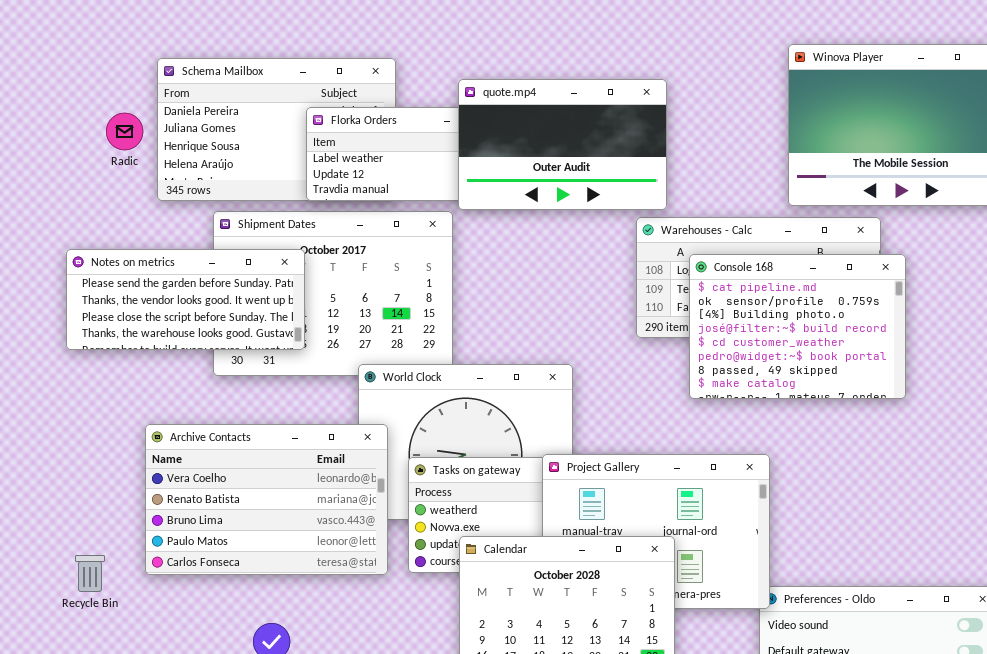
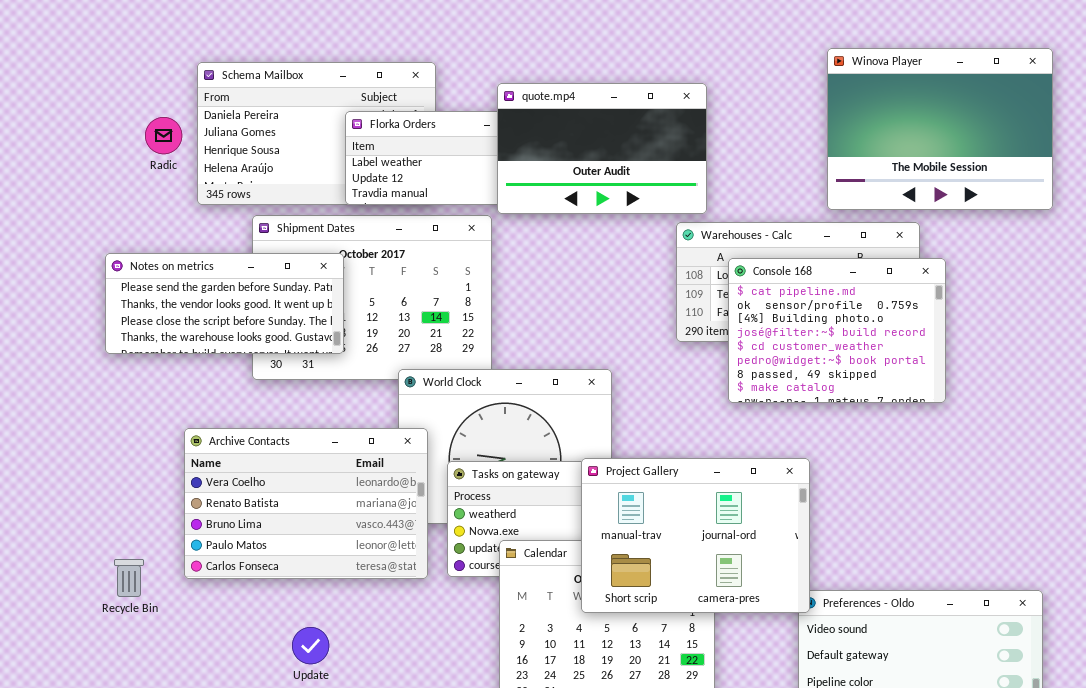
Project Gallery: [542,454,770,609] -> [581,458,810,613], raised

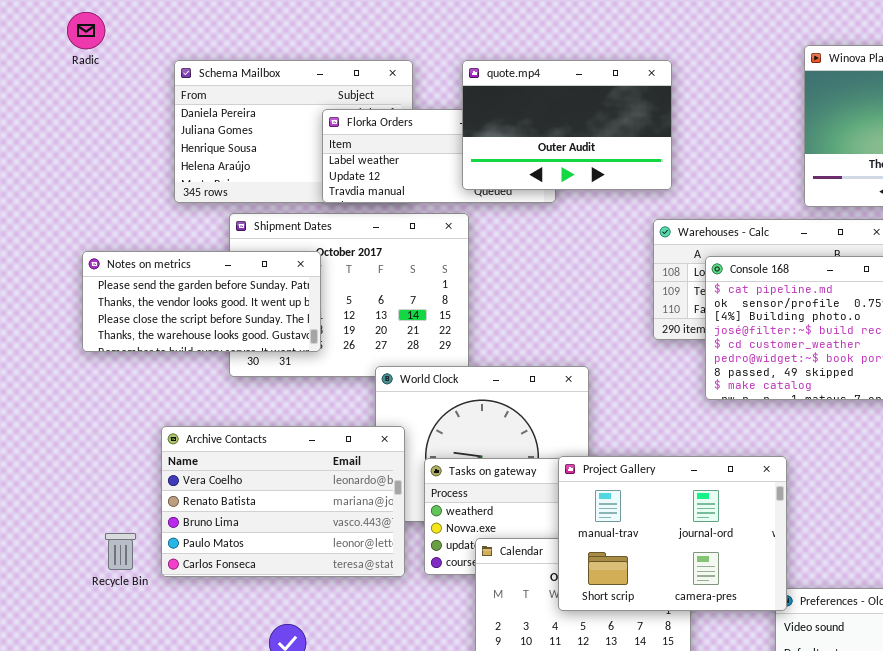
quote.mp4: [497,83,707,214] -> [462,60,672,190], moved
Radic: [145,117,182,154] -> [67,12,105,49], moved
Recycle Bin: [114,559,144,597] -> [105,533,136,570], moved

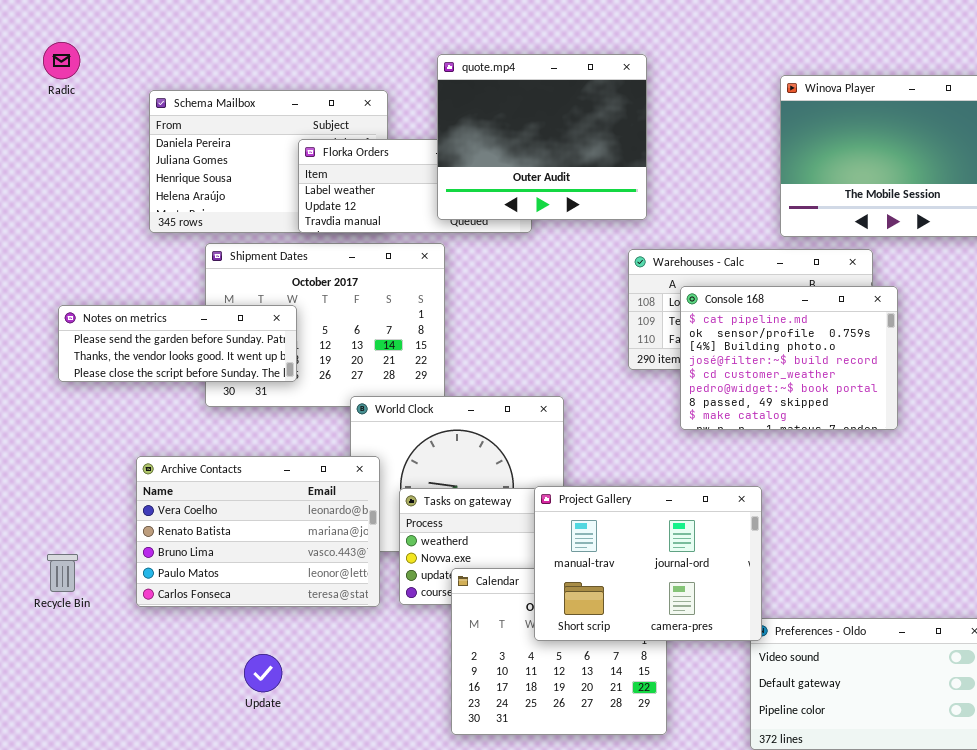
quote.mp4: [462,60,672,190] -> [437,54,647,220], resized
Notes on metrics: [82,251,321,352] -> [58,305,297,382], resized
Recycle Bin: [105,533,136,570] -> [47,554,78,592], moved

